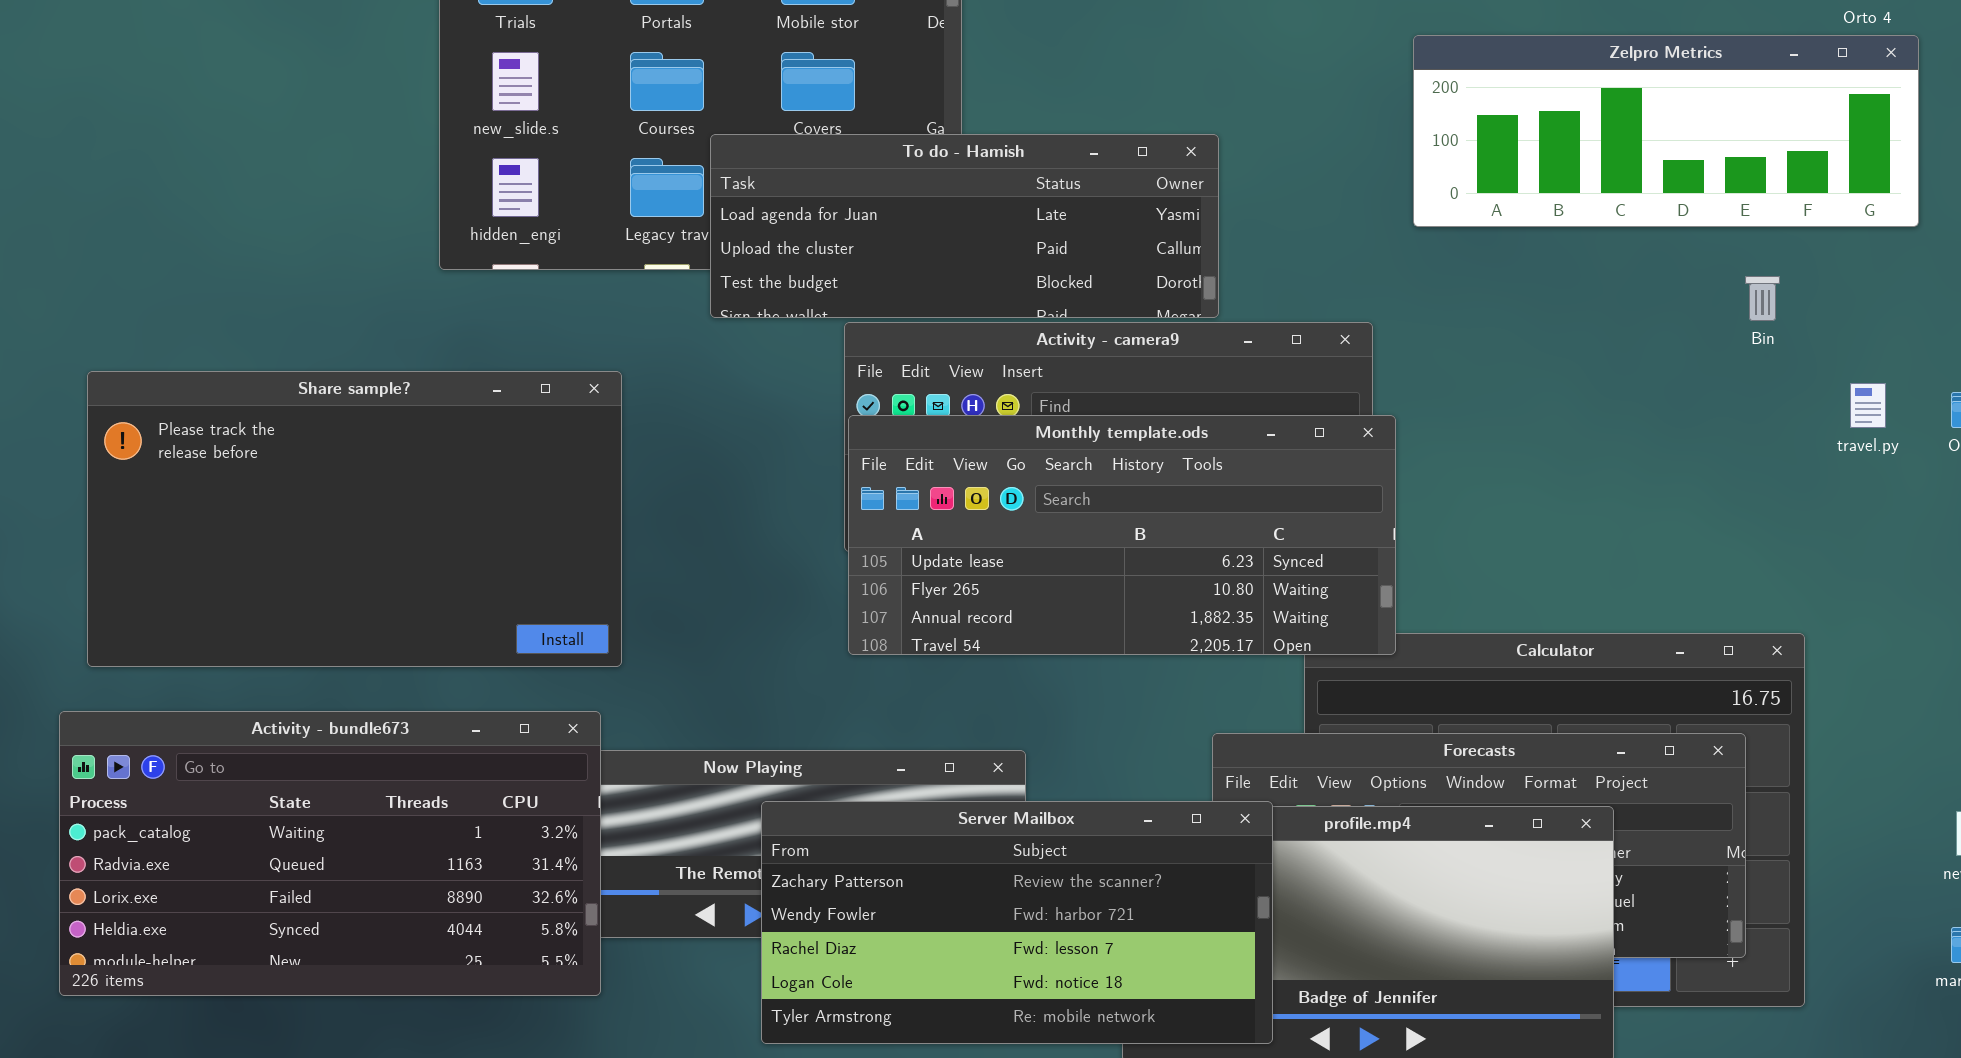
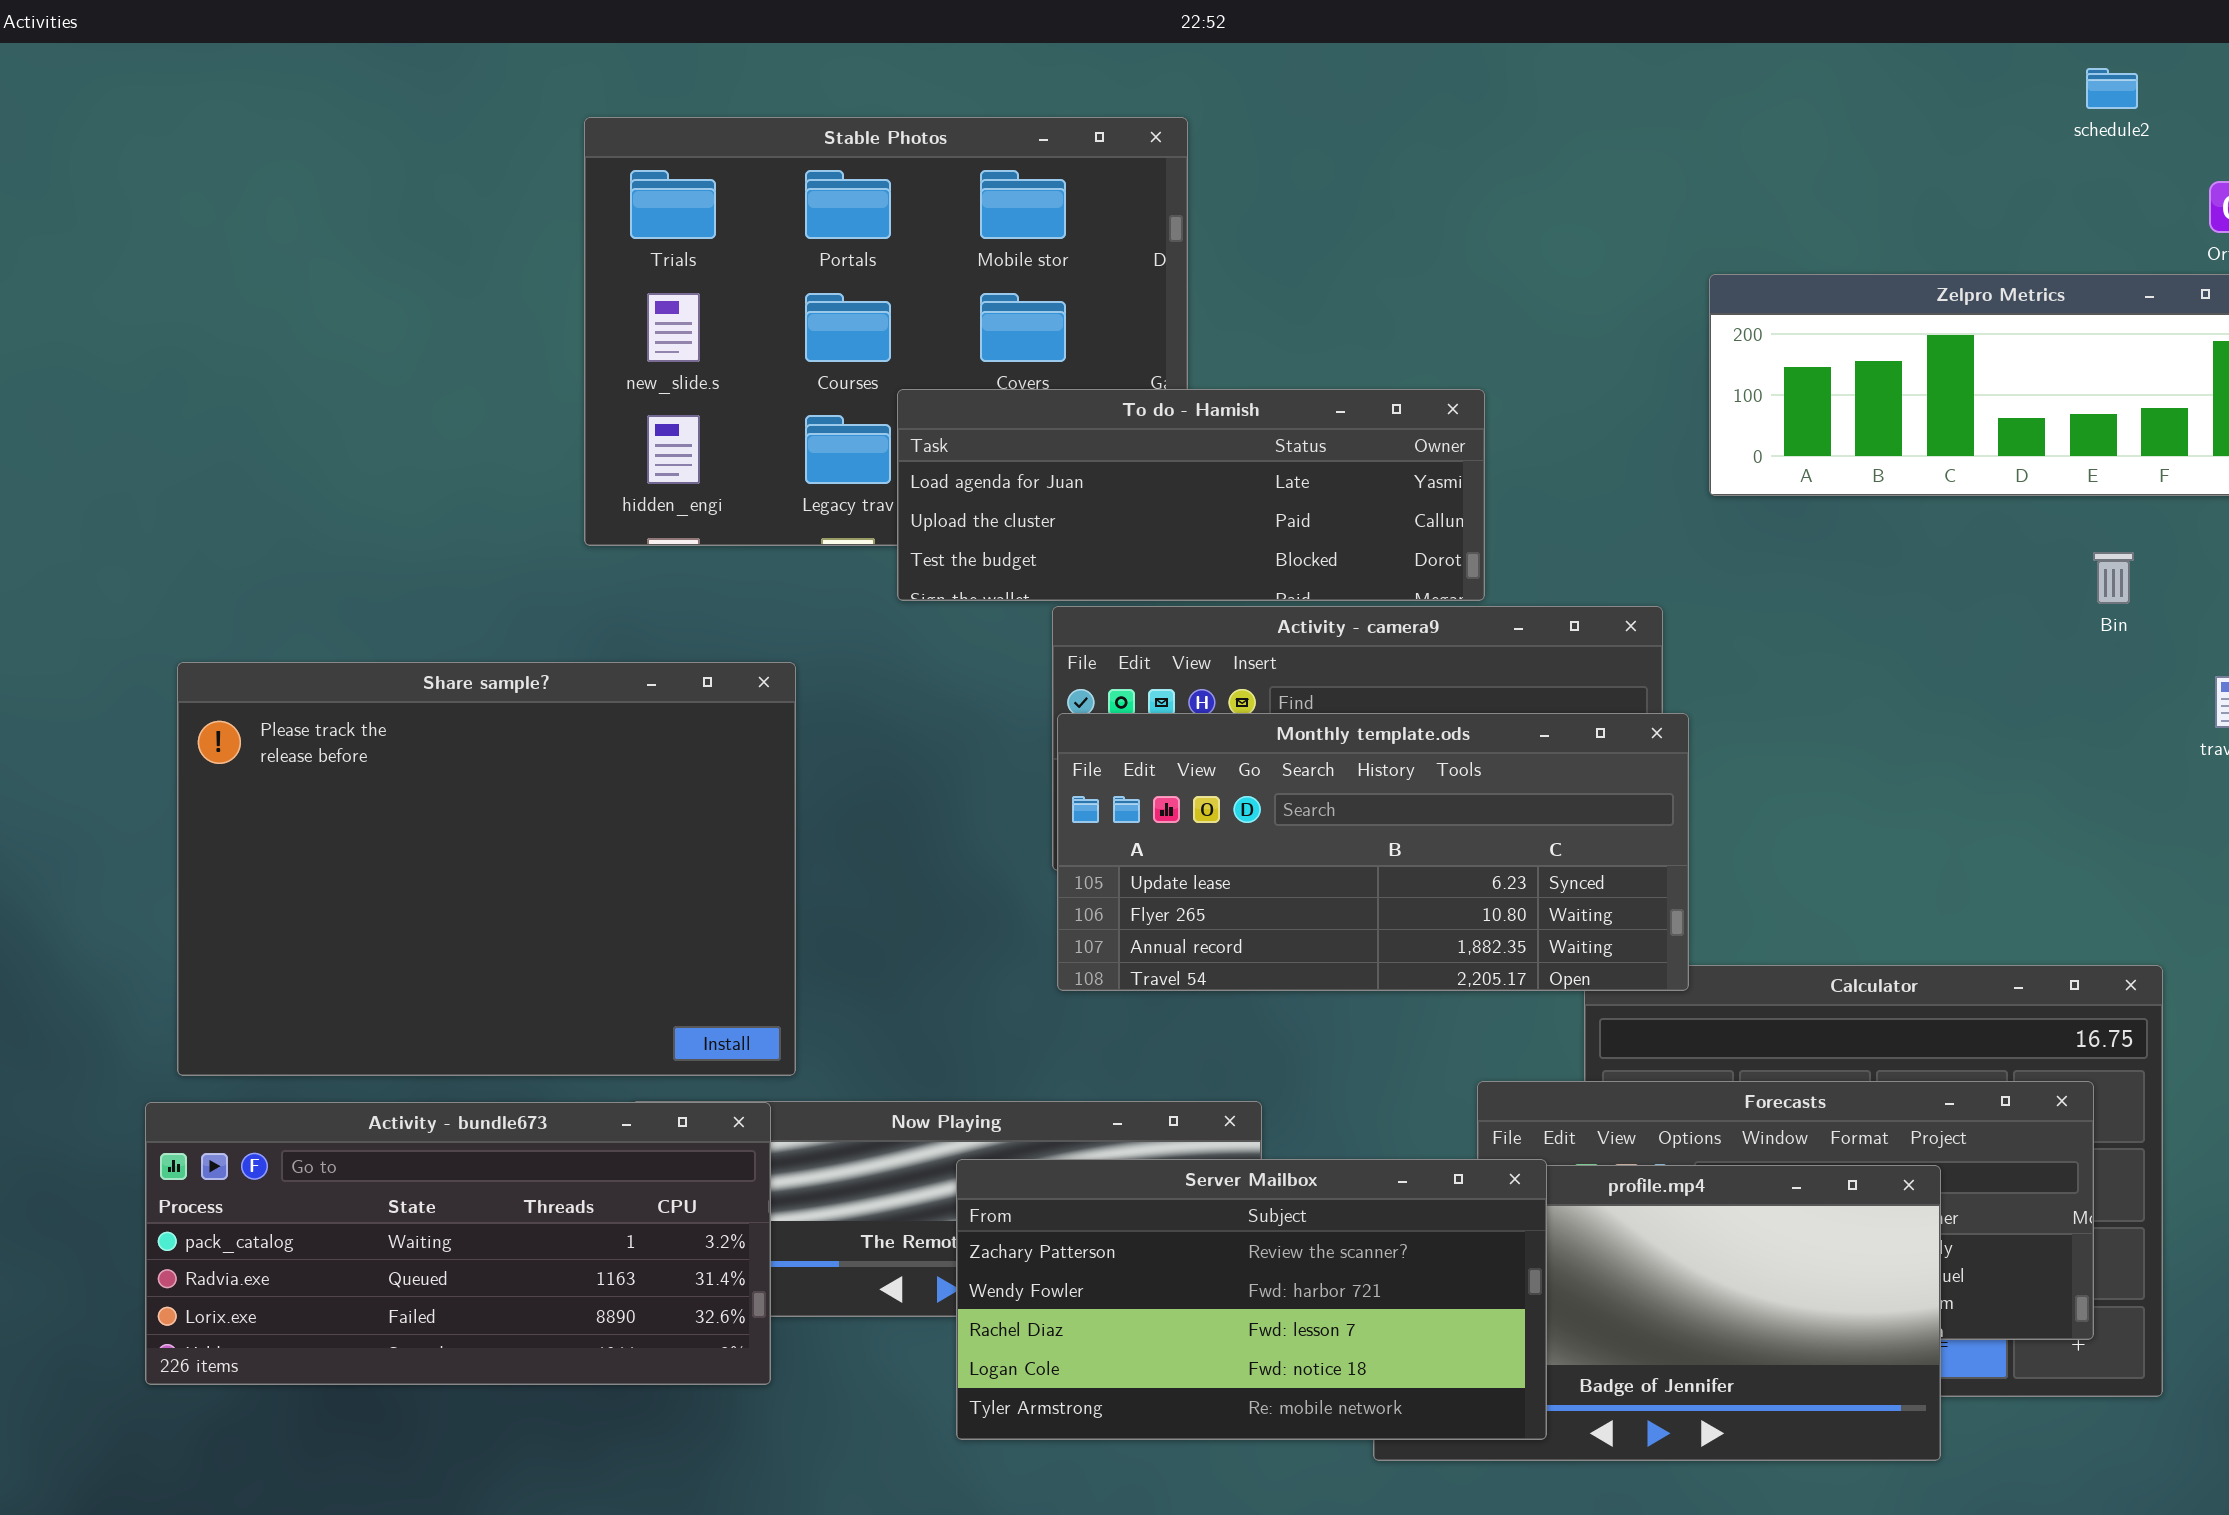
Share sample?: [87,371,622,667] -> [177,662,796,1076], resized
Activity - bundle673: [59,711,601,996] -> [145,1102,771,1385], resized

